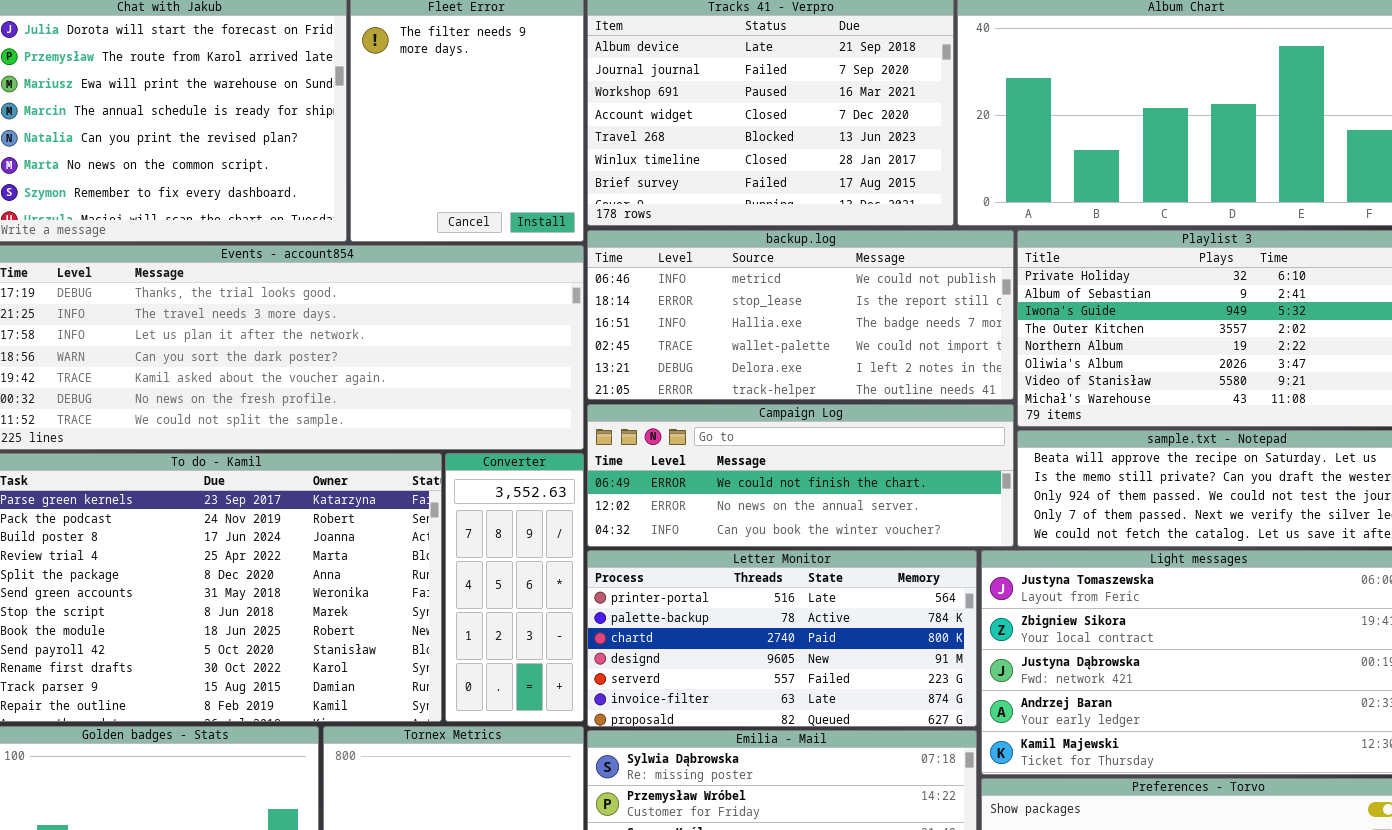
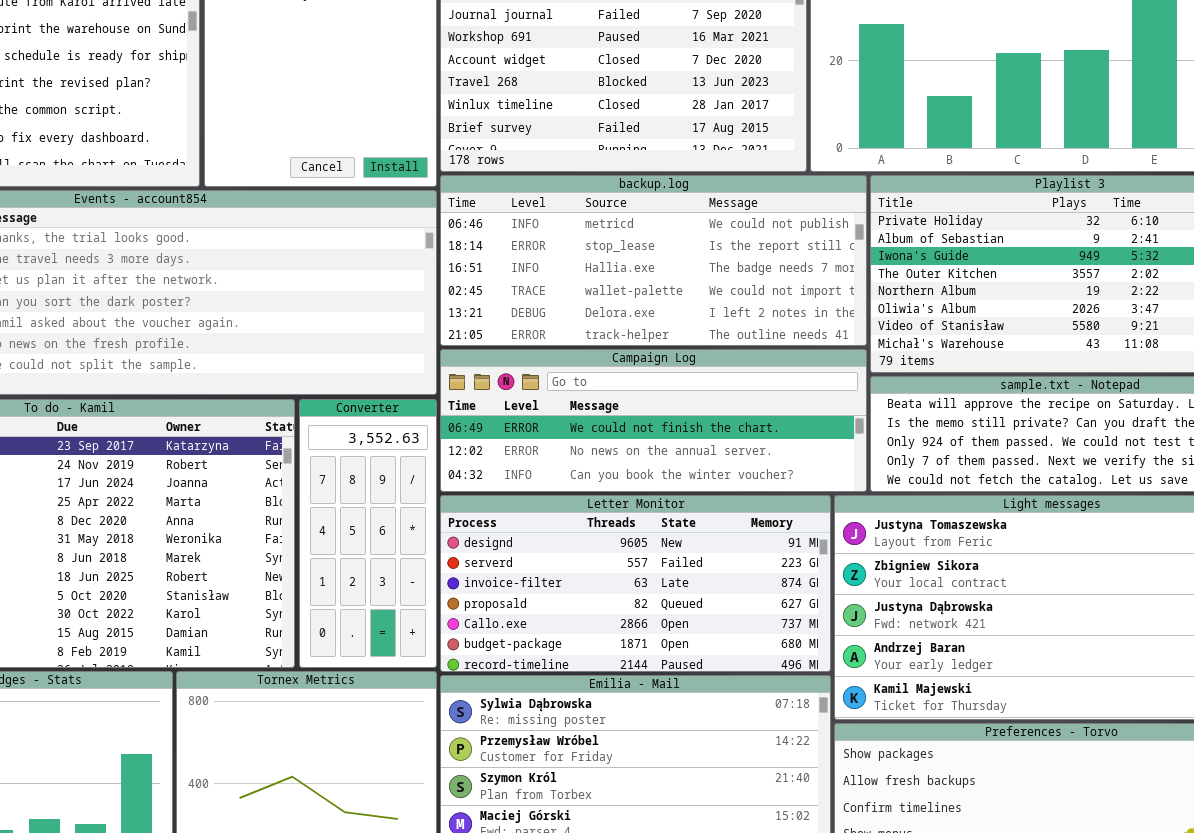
Letter Monitor: [587,550,977,727] -> [440,495,831,672], scrolled down 3 rows

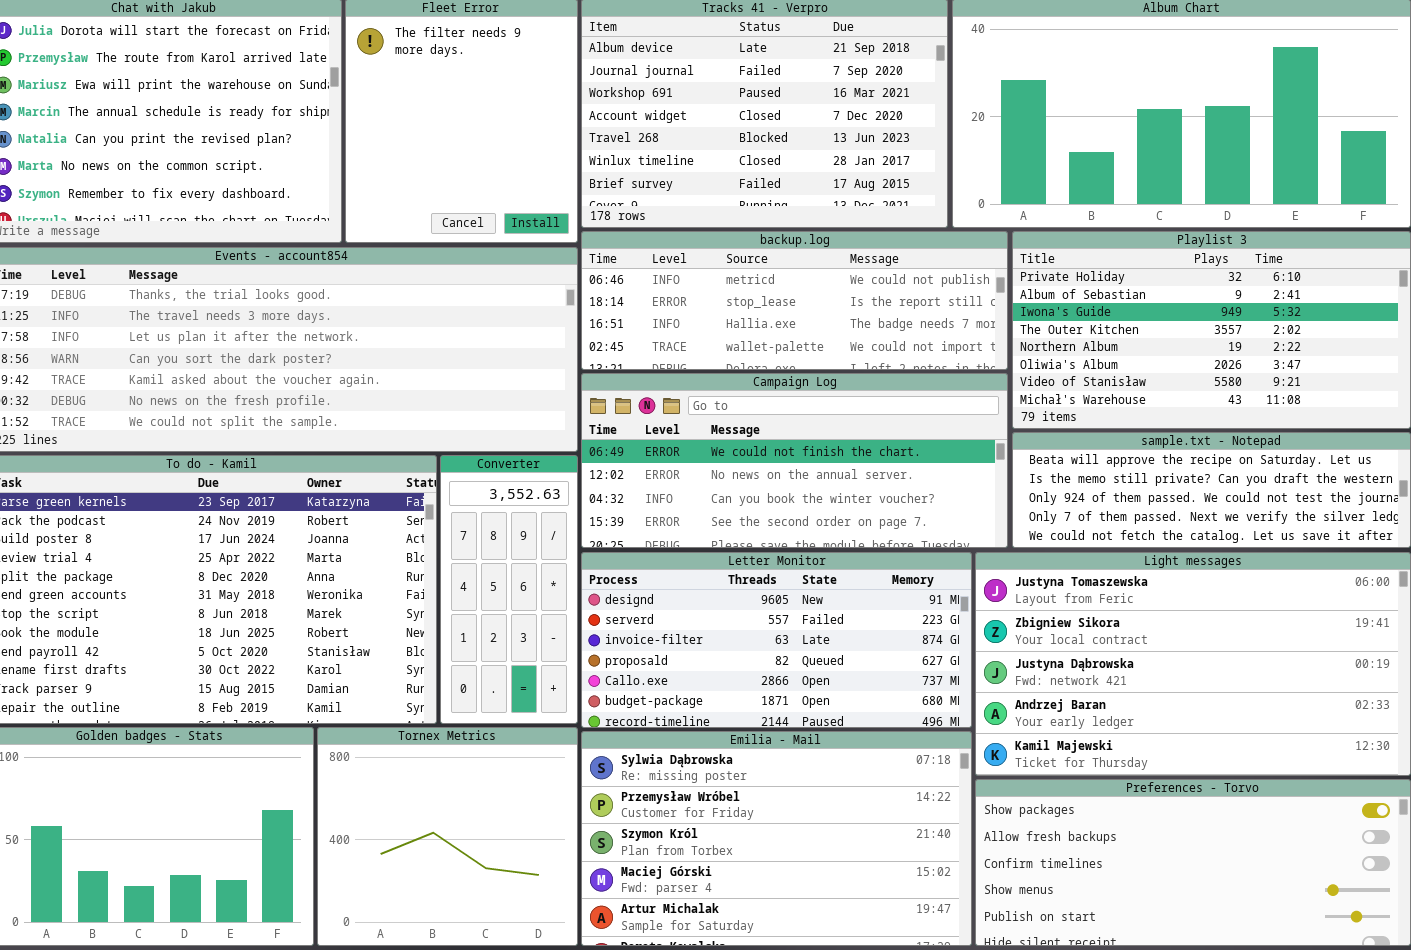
backup.log: [440,175,867,346] -> [581,231,1008,370], resized
Campaign Log: [440,349,867,492] -> [581,373,1008,548], resized

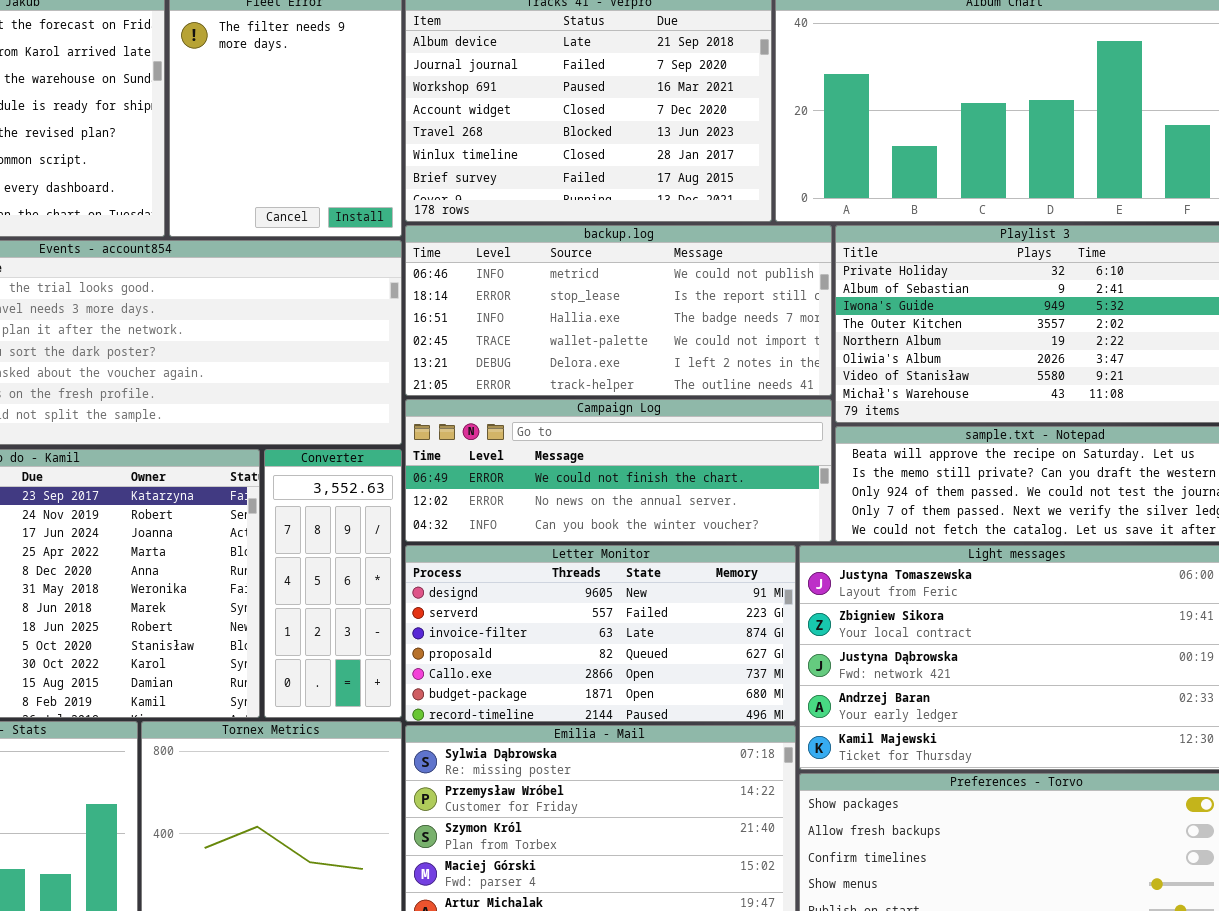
backup.log: [581,231,1008,370] -> [405,225,832,396], resized
Campaign Log: [581,373,1008,548] -> [405,399,832,542], resized

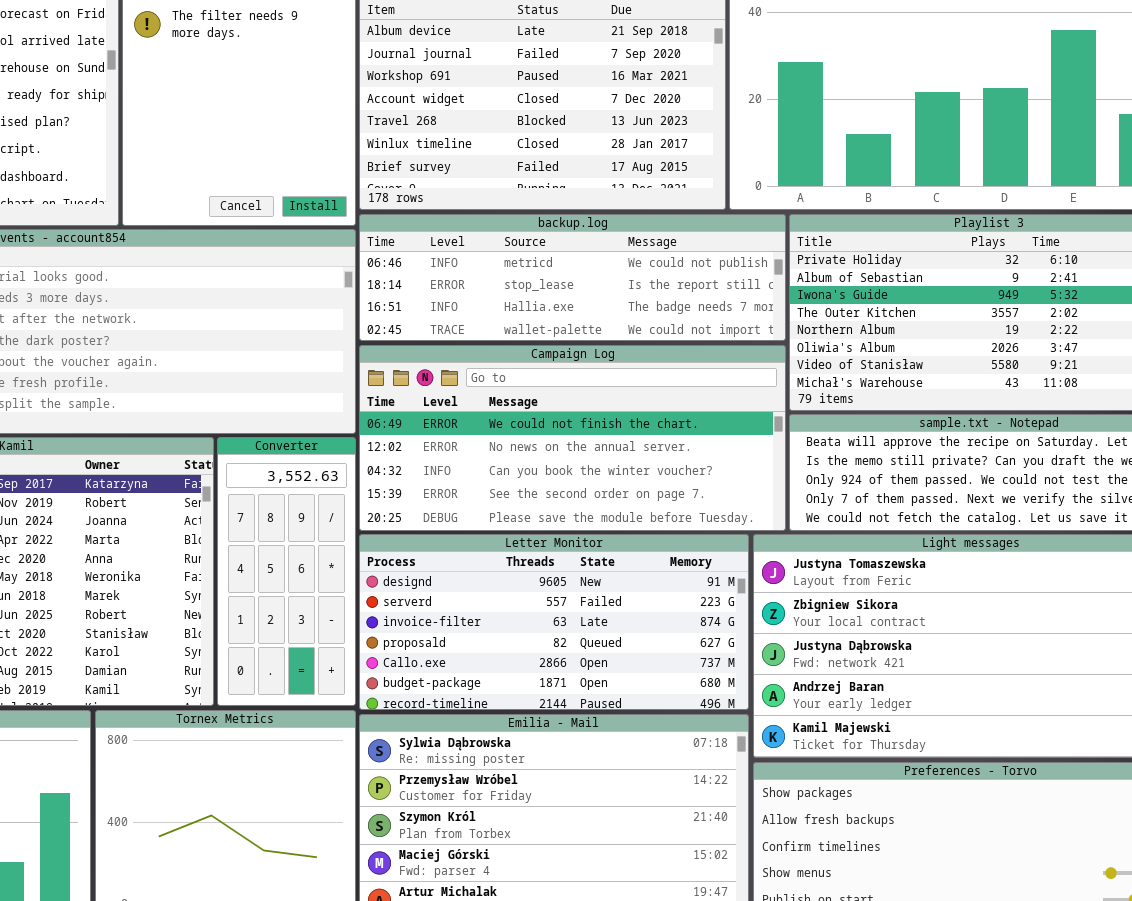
backup.log: [405,225,832,396] -> [359,214,786,341], resized
Campaign Log: [405,399,832,542] -> [359,345,786,531], resized

